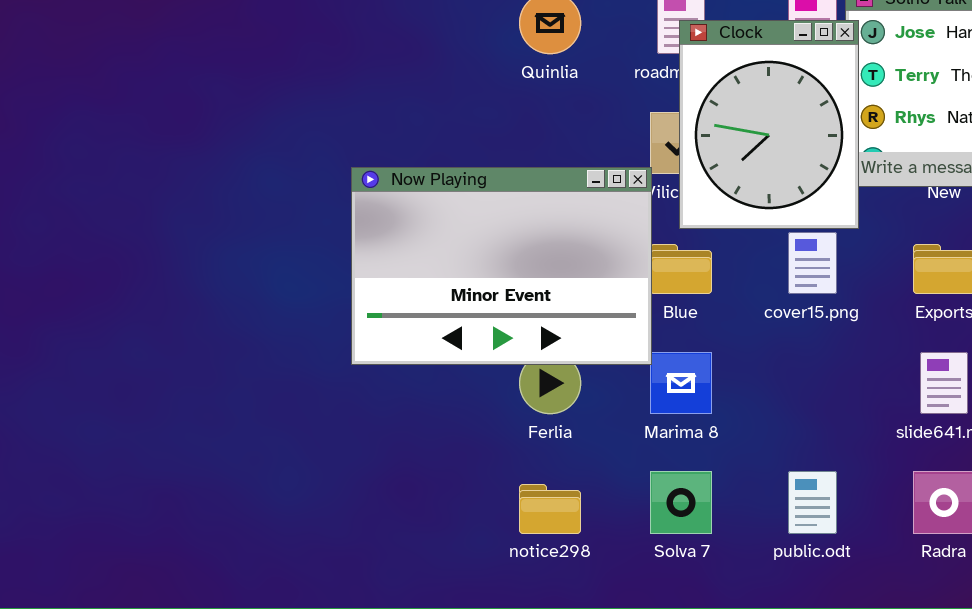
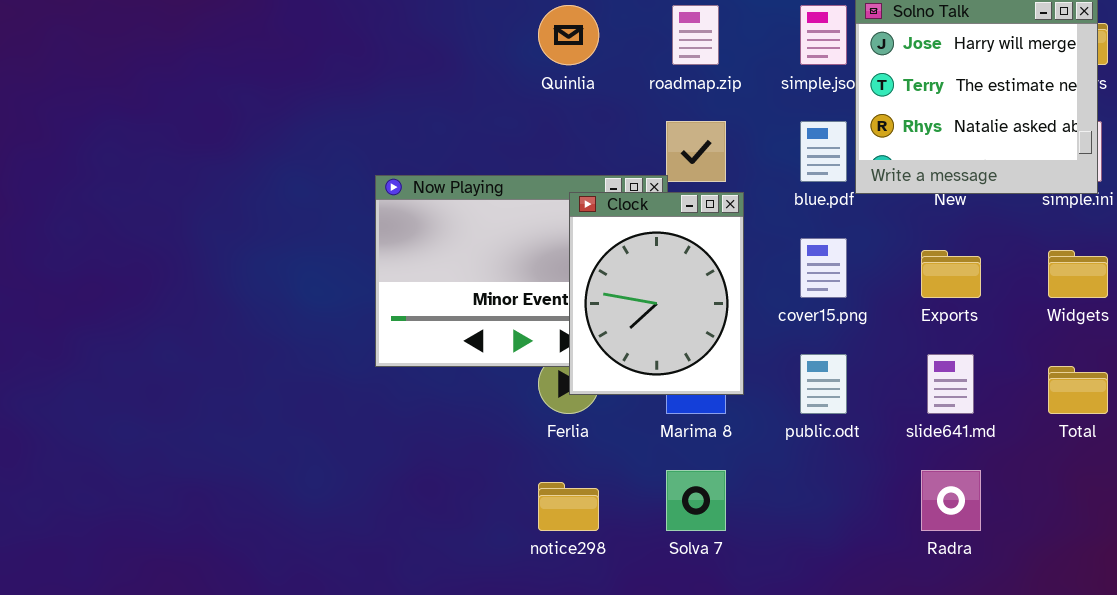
Clock: [679,20,859,229] -> [569,192,744,395], moved
public.odt: [788,471,837,534] -> [800,354,847,414], moved

